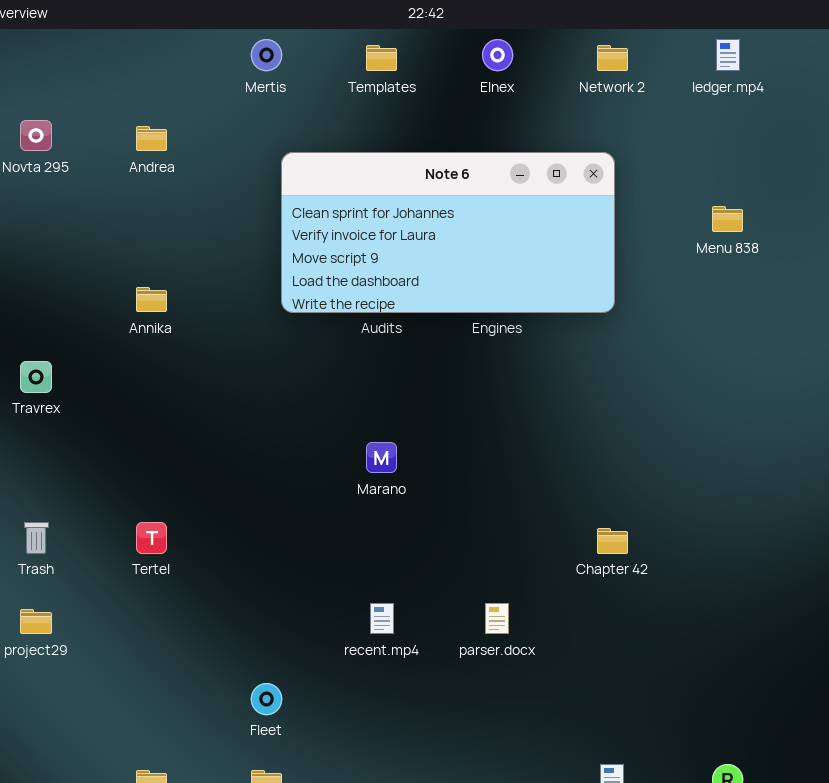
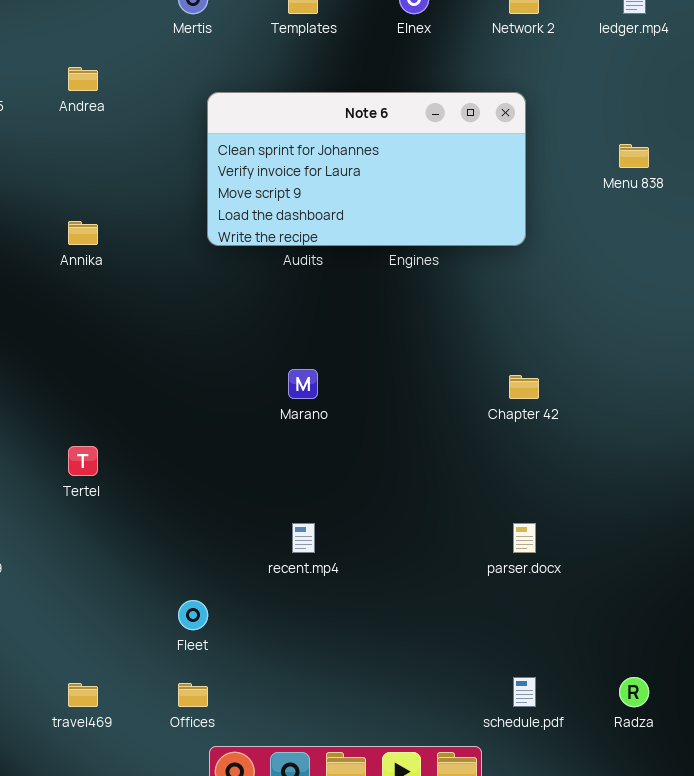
Chapter 42: [597,528,628,554] -> [509,375,539,399], moved
parser.docx: [485,603,509,634] -> [513,523,536,553], moved

